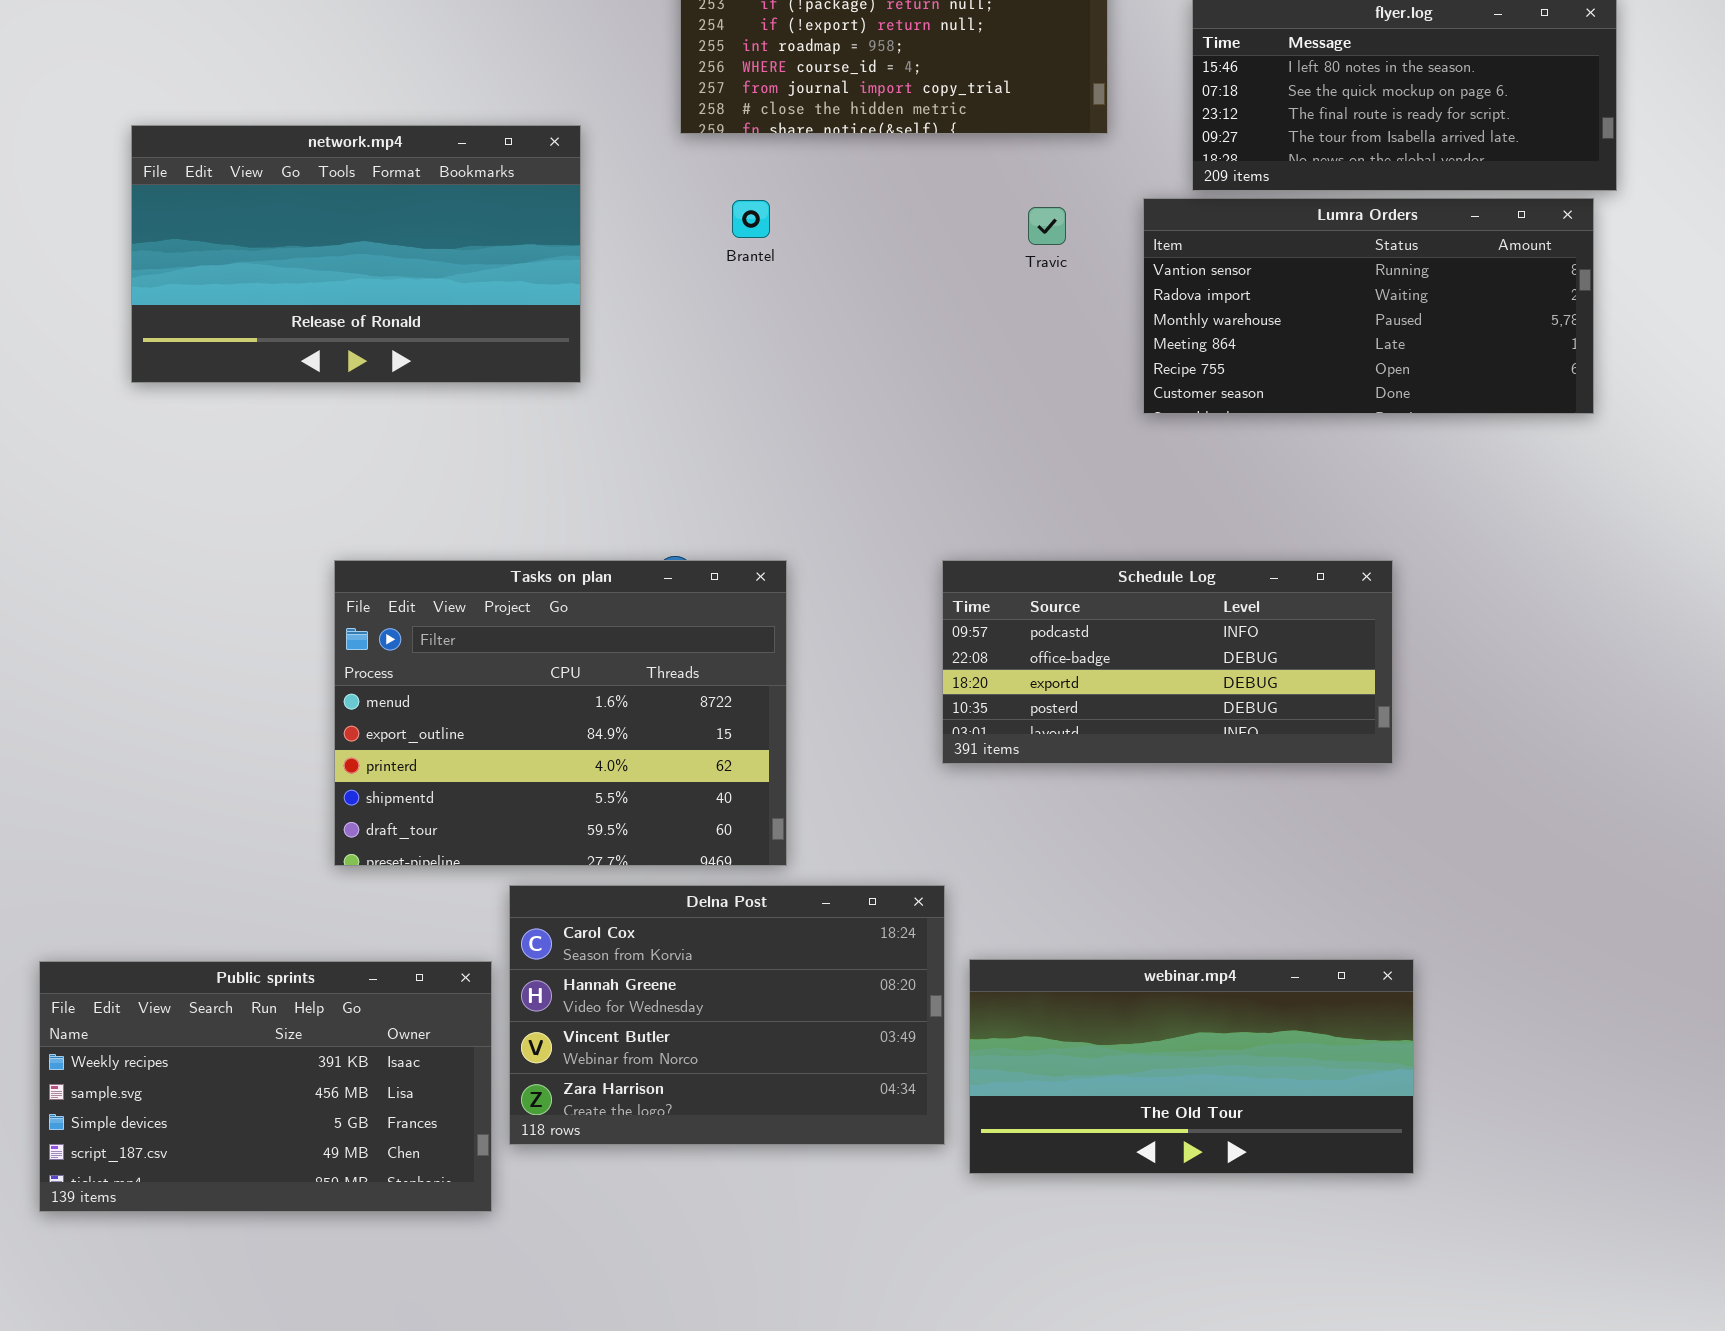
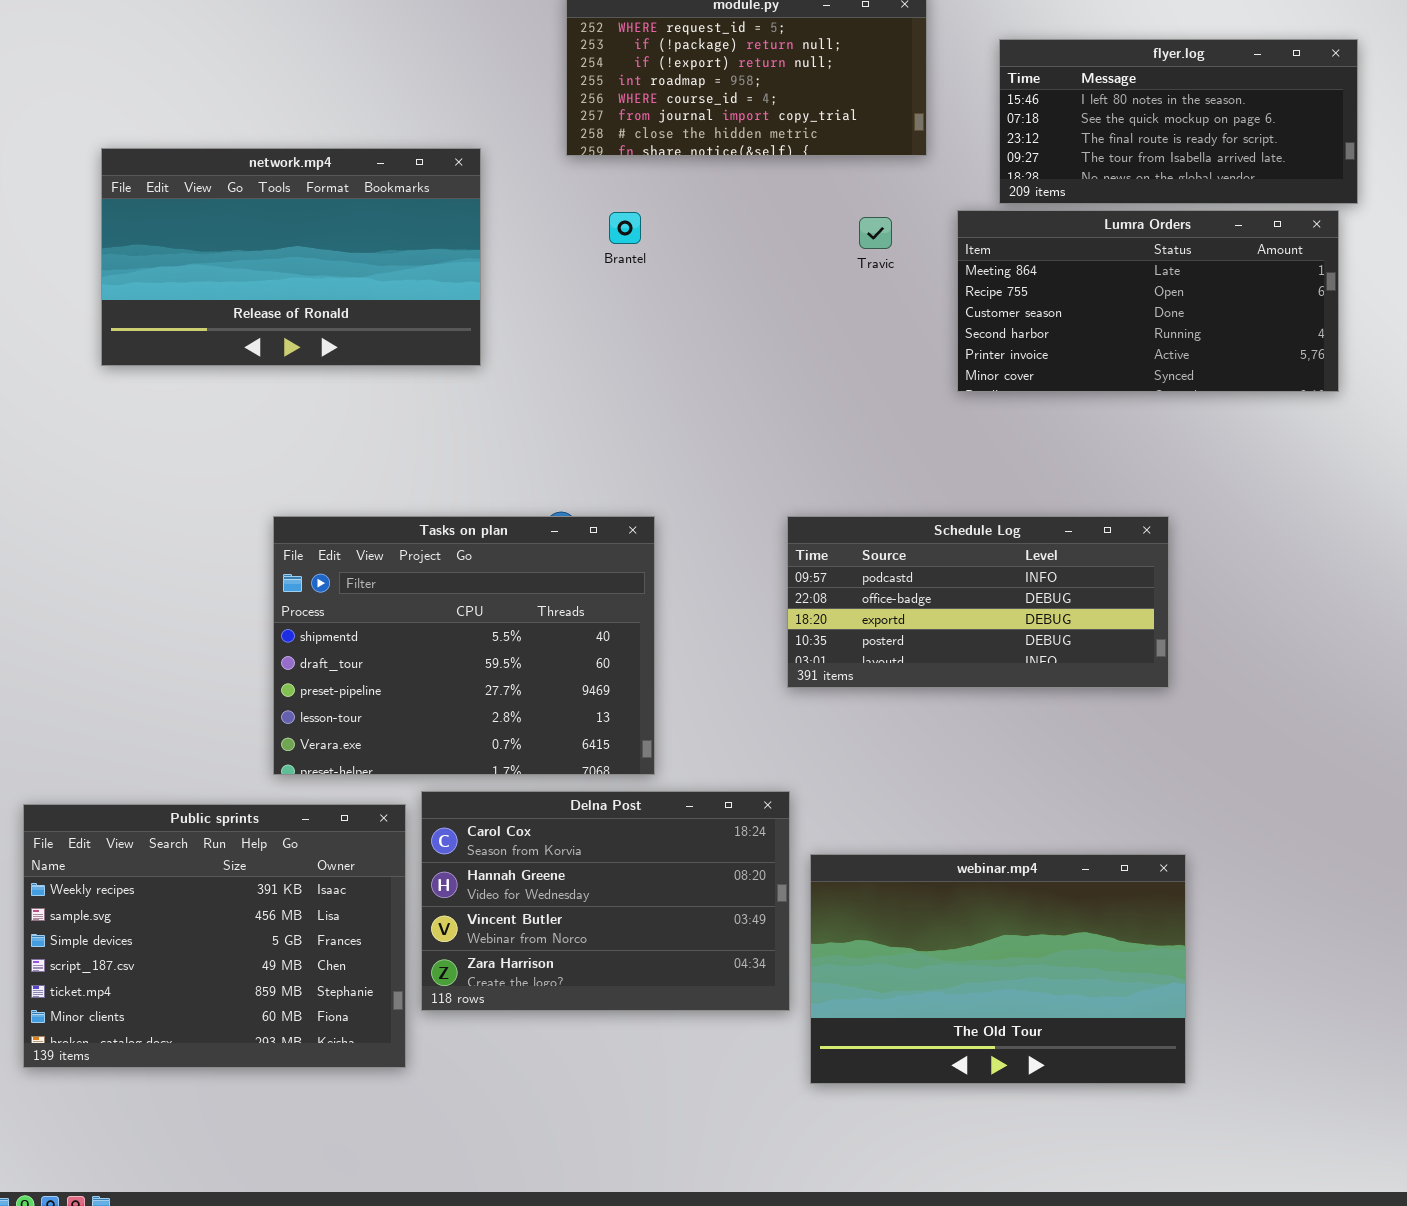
Lumra Orders: [1143,198,1594,414] -> [957,210,1339,392], scrolled down 3 rows
Tasks on plan: [334,560,787,866] -> [273,516,655,775], scrolled down 3 rows
webinar.mp4: [969,959,1414,1174] -> [810,854,1186,1084], resized
Public sprints: [39,961,492,1212] -> [23,804,406,1068], resized

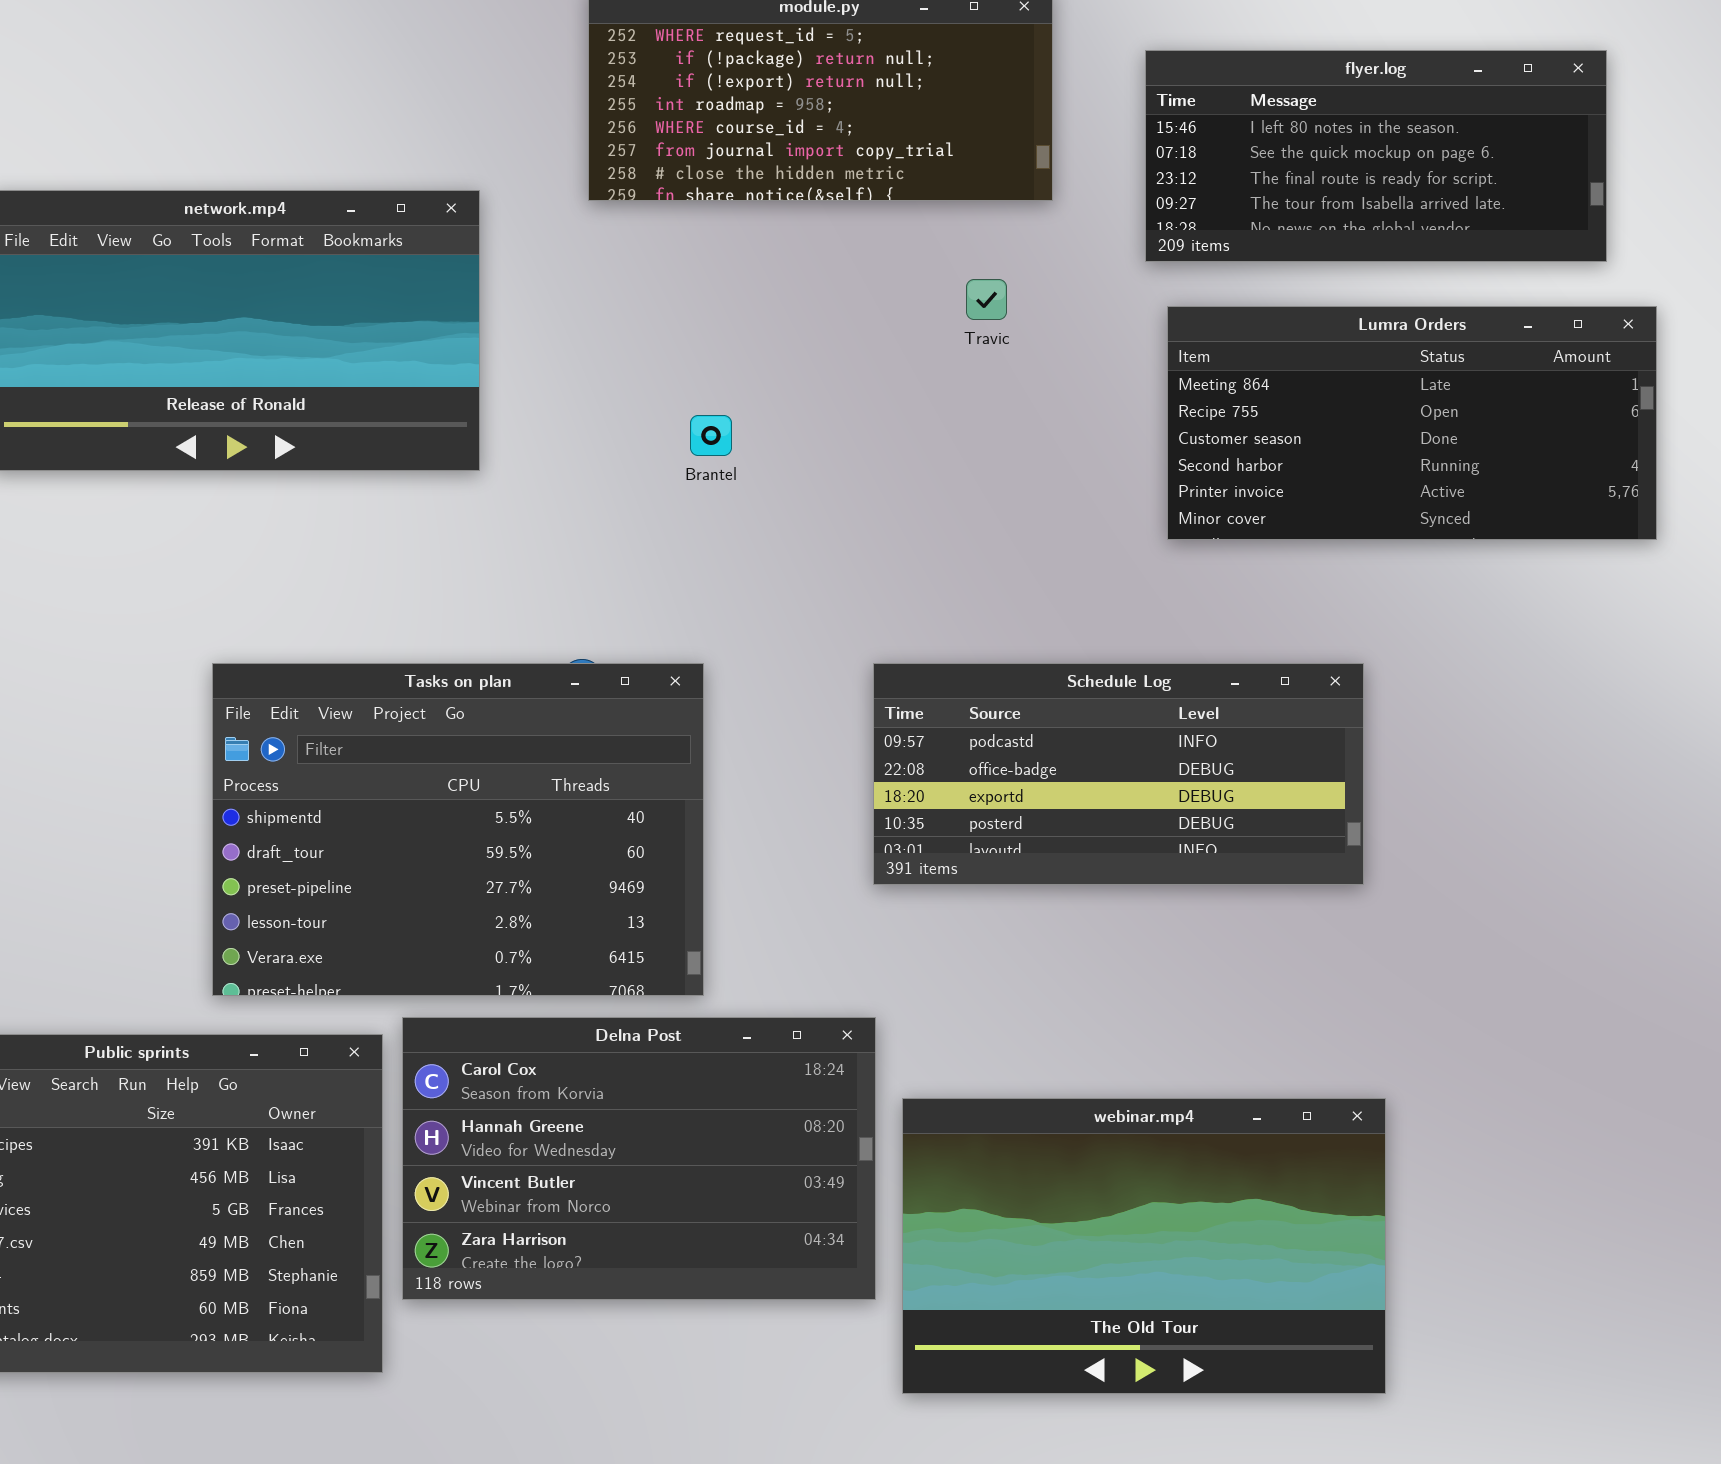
Lumra Orders: [957,210,1339,392] -> [1167,306,1657,540], moved
Brantel: [609,212,641,244] -> [690,415,732,456], moved

